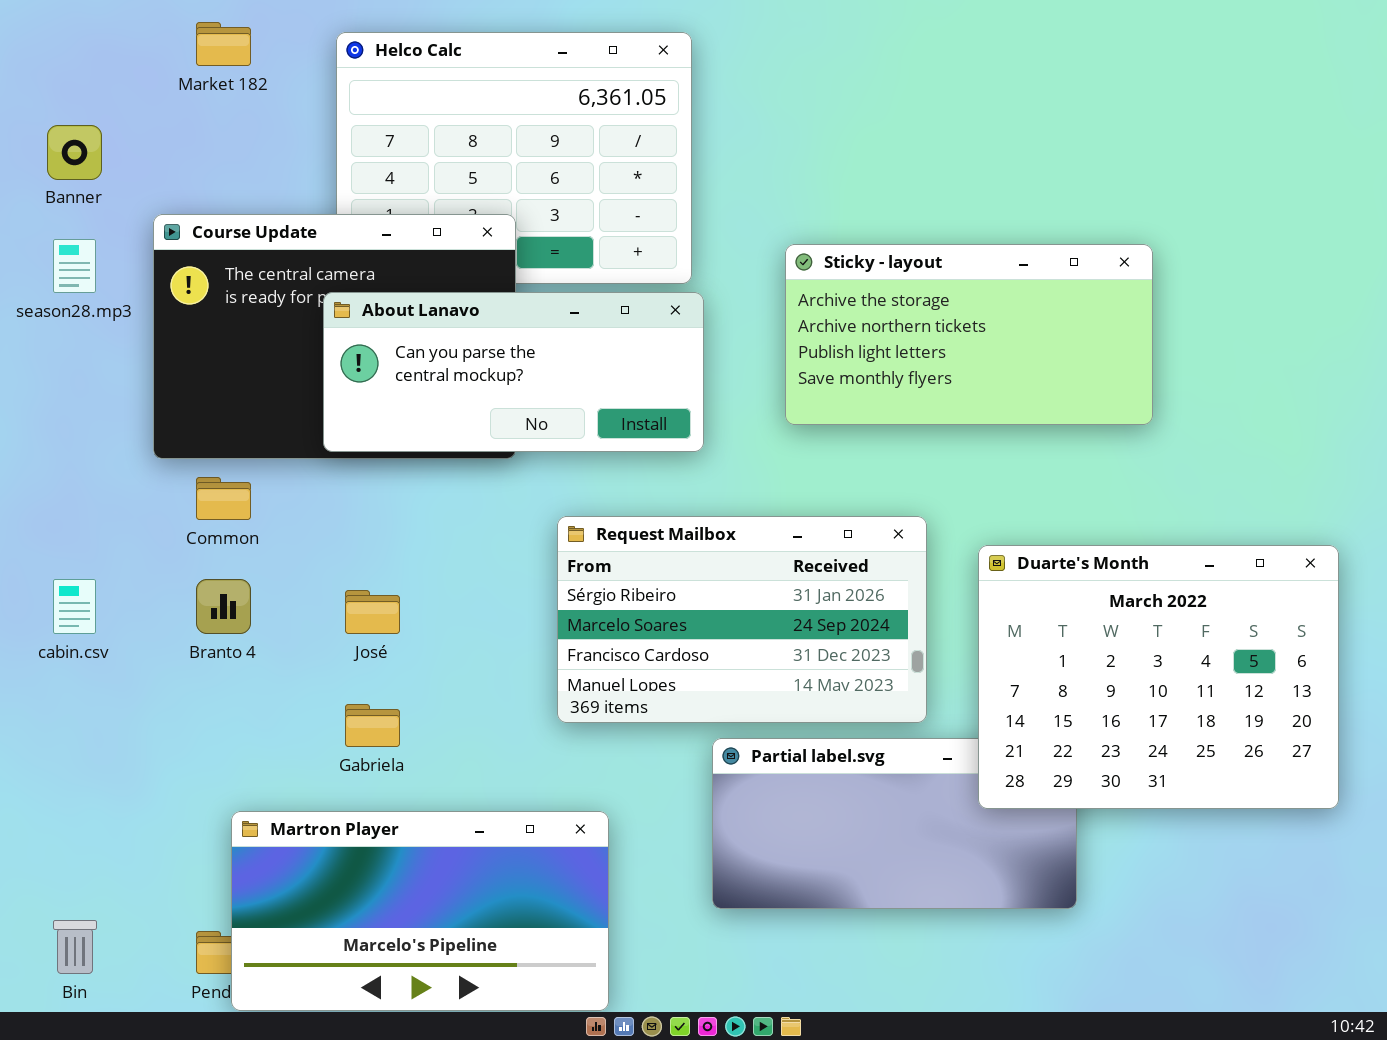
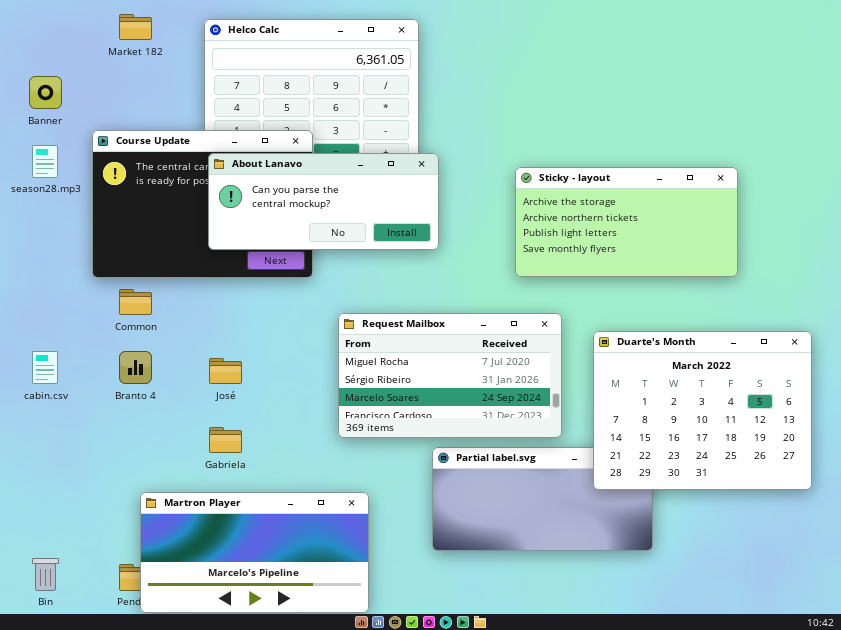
Sticky - layout: [785,244,1153,425] -> [515,167,738,277], moved
About Lanavo: [323,292,704,452] -> [208,153,439,250], moved
Request Mailbox: [557,516,927,723] -> [338,313,562,438], scrolled up 1 row

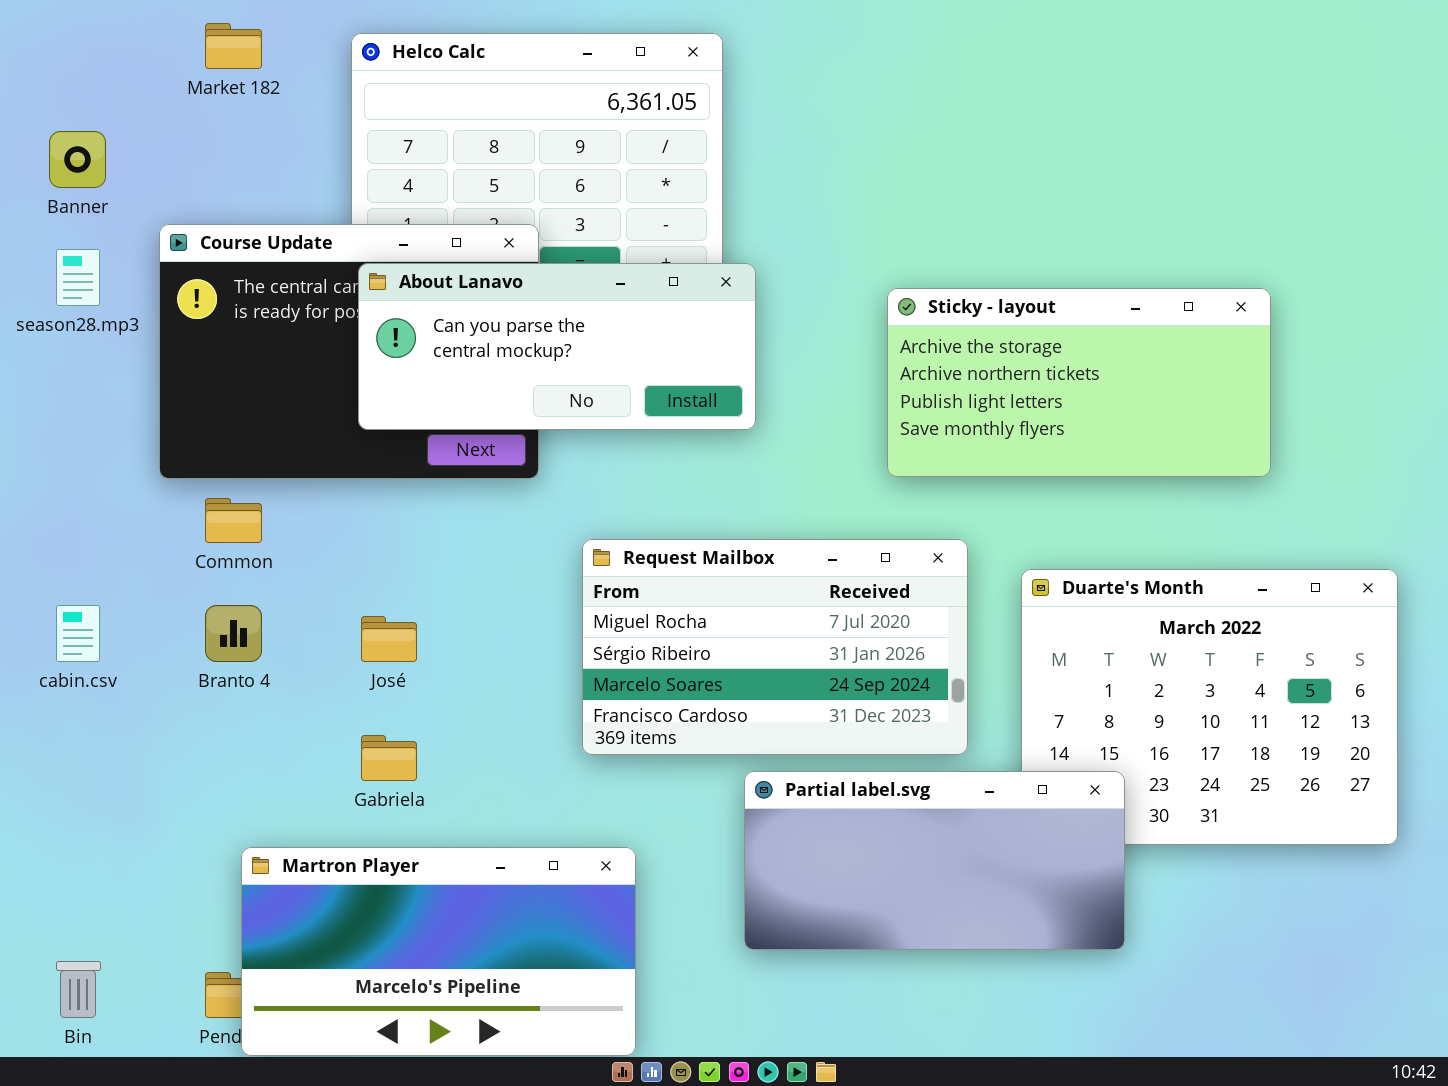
Partial label.svg: [432,447,653,551] -> [744,771,1125,950], raised

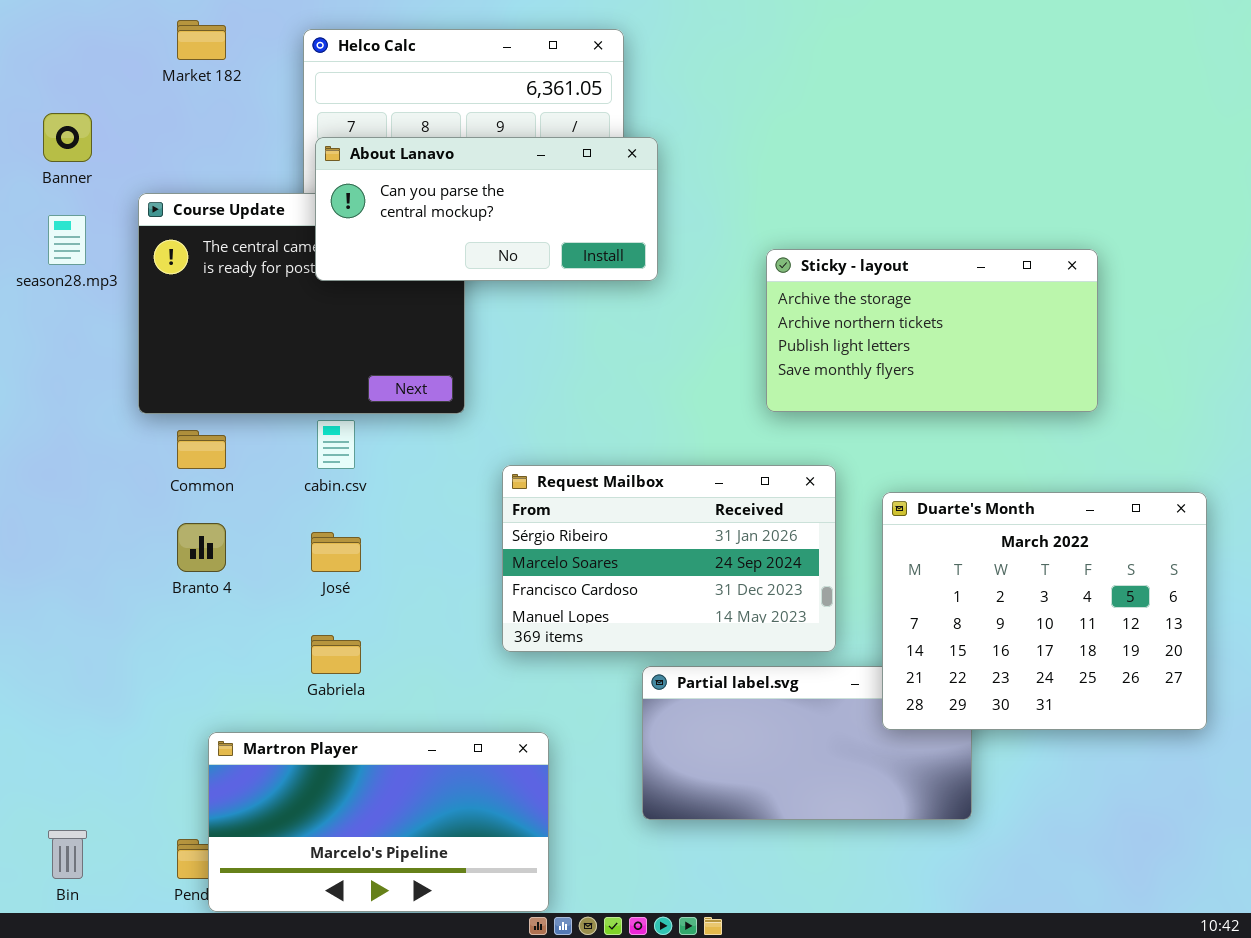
About Lanavo: [358,263,756,430] -> [315,137,658,281], moved
Request Mailbox: [582,539,968,755] -> [502,465,836,652], scrolled down 1 row
Duarte's Month: [1021,569,1398,845] -> [882,492,1207,730], raised
cabin.csv: [56,605,100,662] -> [317,420,355,469], moved

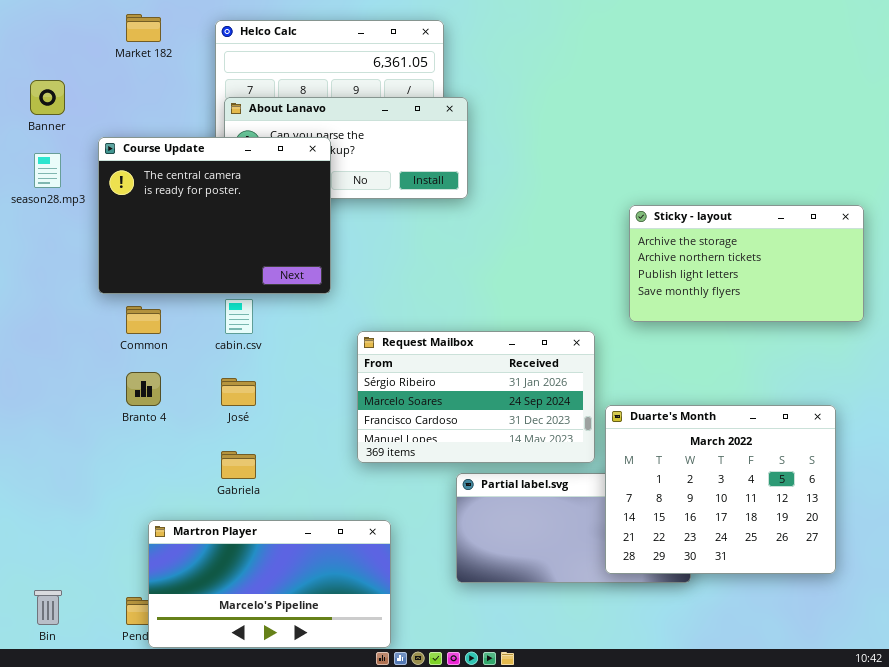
Course Update: [138,193,465,414] -> [98,137,331,294], raised
Sticky - layout: [766,249,1098,412] -> [629,205,864,322], moved
Duarte's Month: [882,492,1207,730] -> [605,405,836,574], moved

